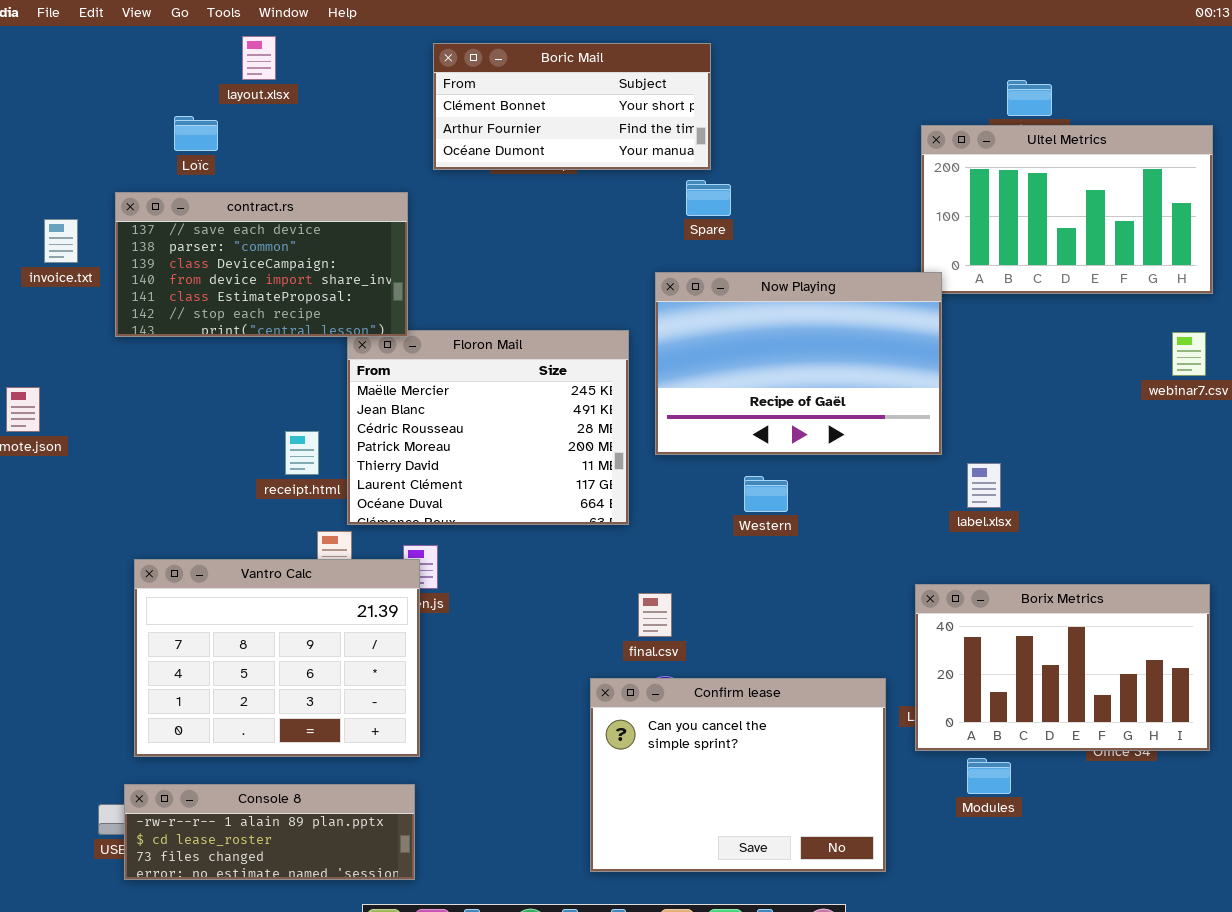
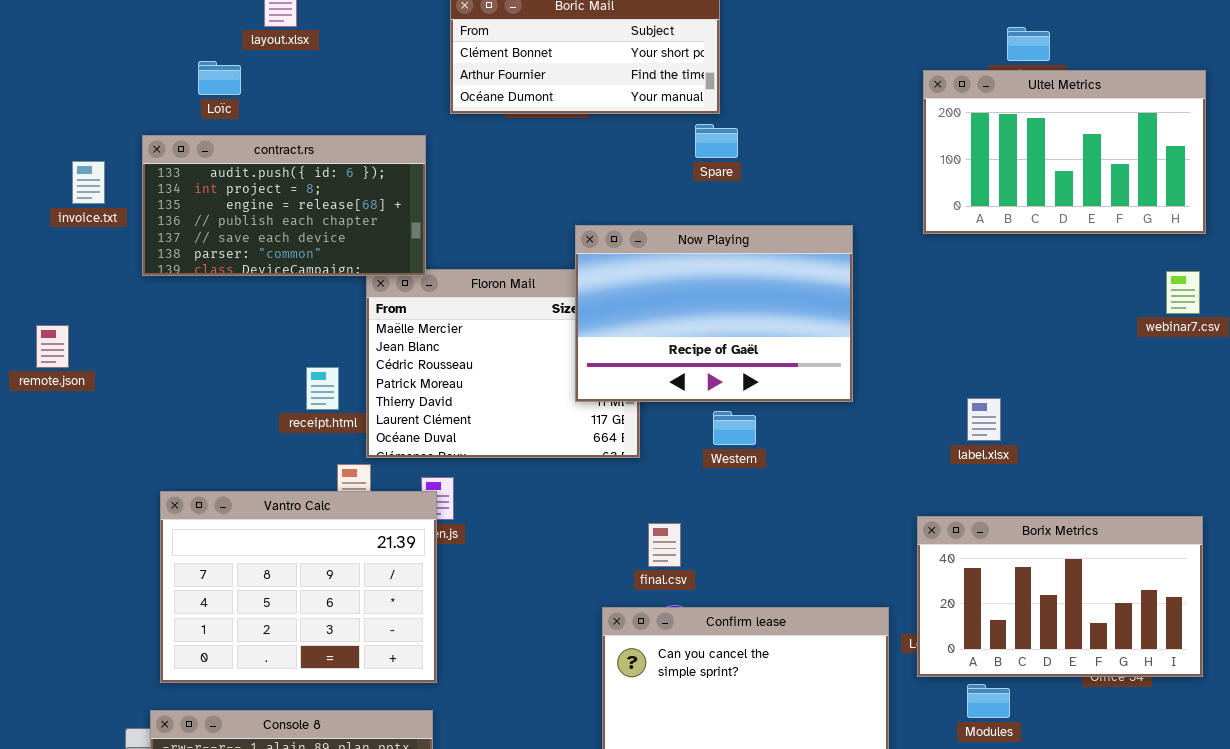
contract.rs: [115,192,408,337] -> [142,135,426,276], scrolled up 4 rows
Now Playing: [655,272,942,455] -> [575,225,853,402], moved
Western: [744,476,788,512] -> [713,411,756,445], moved

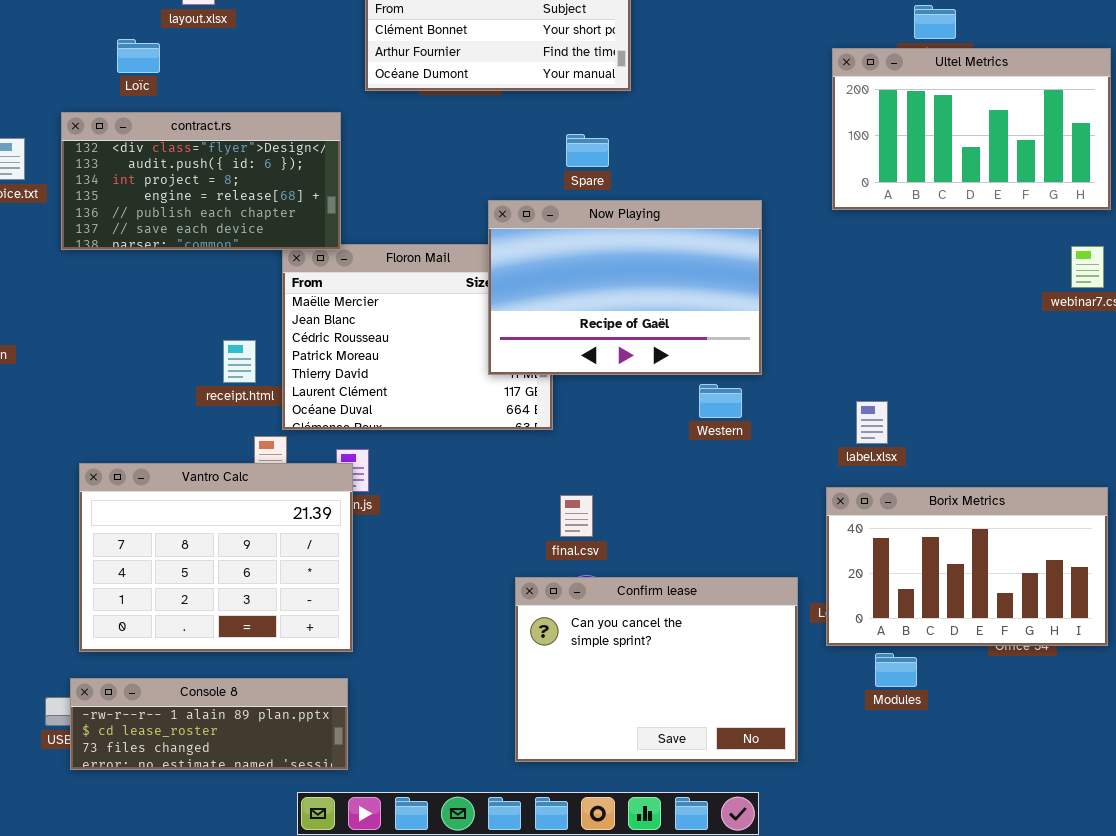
Spare: [695,124,738,158] -> [566,134,609,167], moved
contract.rs: [142,135,426,276] -> [61,112,341,250], scrolled up 1 row
label.xlsx: [967,398,1001,441] -> [856,401,888,444], moved
Western: [713,411,756,445] -> [699,384,742,418], moved

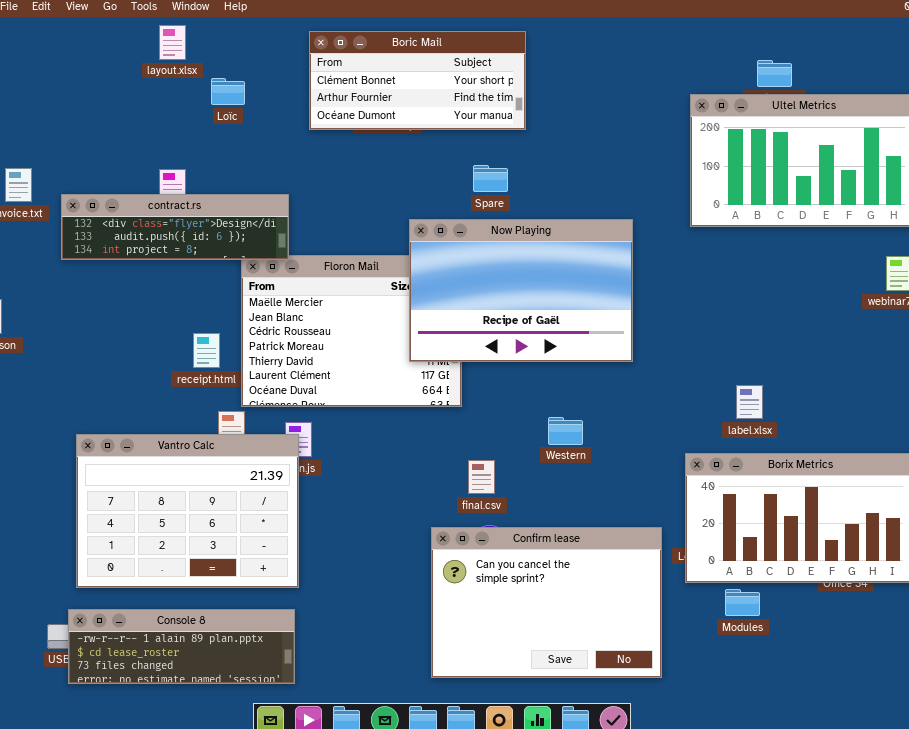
Loïc: [117,39,160,73] -> [211,78,245,105], moved
contract.rs: [61,112,341,250] -> [61,194,289,260], resized
Western: [699,384,742,418] -> [548,417,583,445], moved
label.xlsx: [856,401,888,444] -> [736,385,763,419], moved

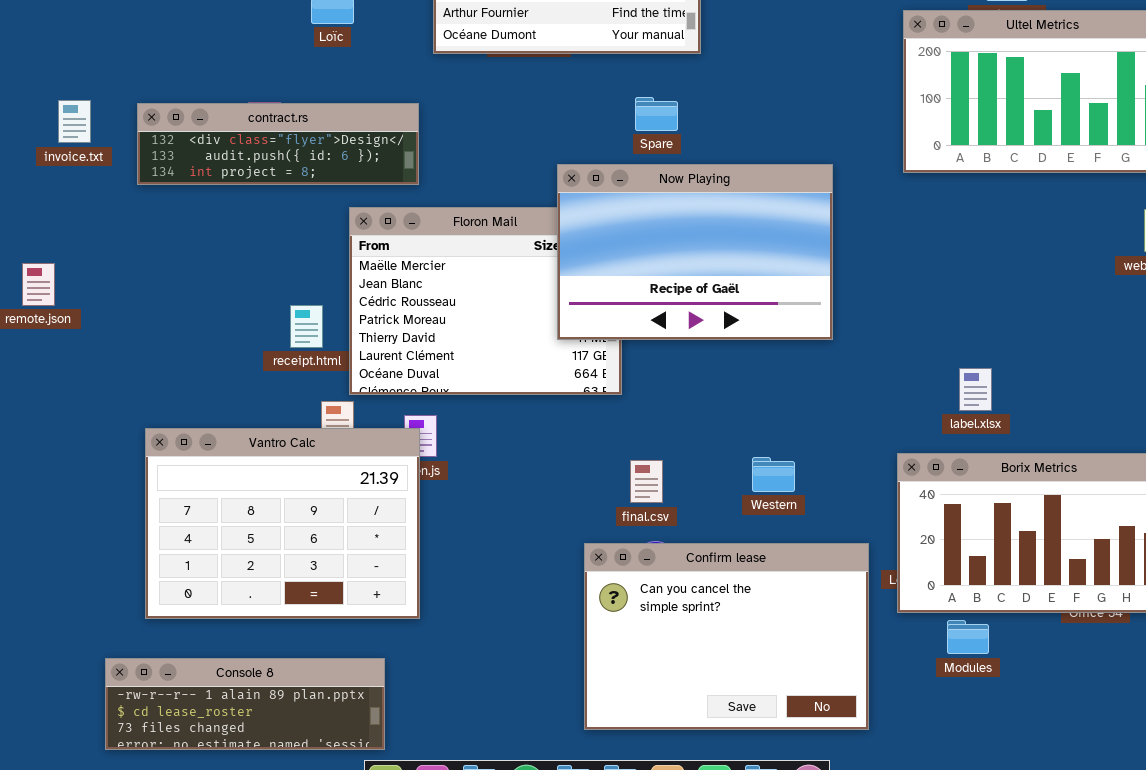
contract.rs: [61,194,289,260] -> [137,103,419,185], moved
Western: [548,417,583,445] -> [752,457,795,492], moved
Console 8: [68,609,295,684] -> [105,658,385,750], moved

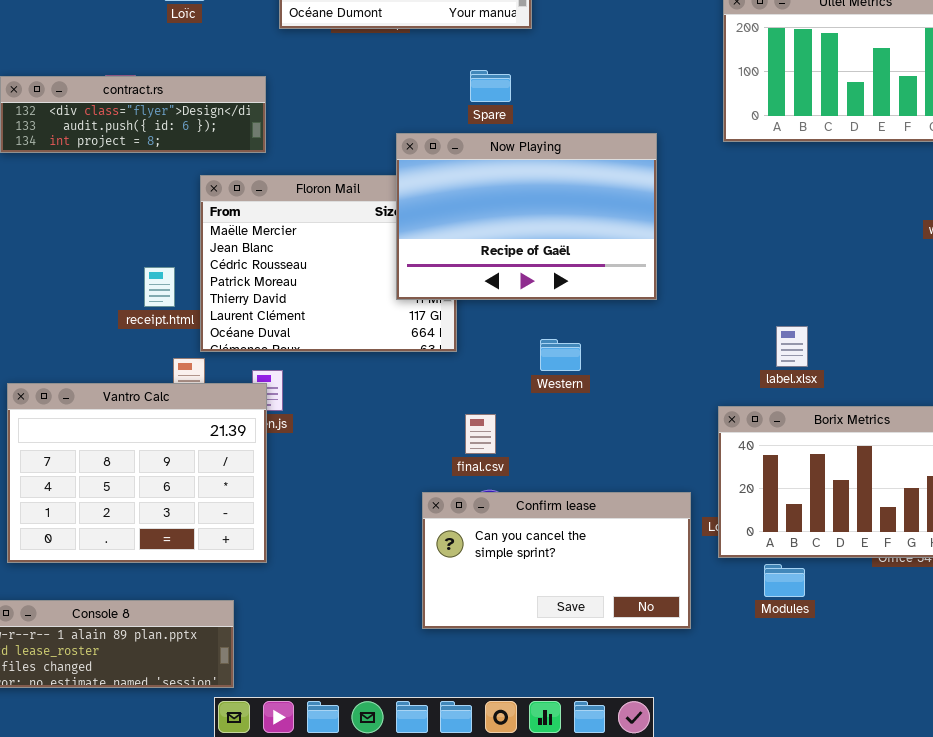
Western: [752,457,795,492] -> [540,339,581,371], moved
Confirm lease: [584,543,869,730] -> [422,492,691,629], resized

